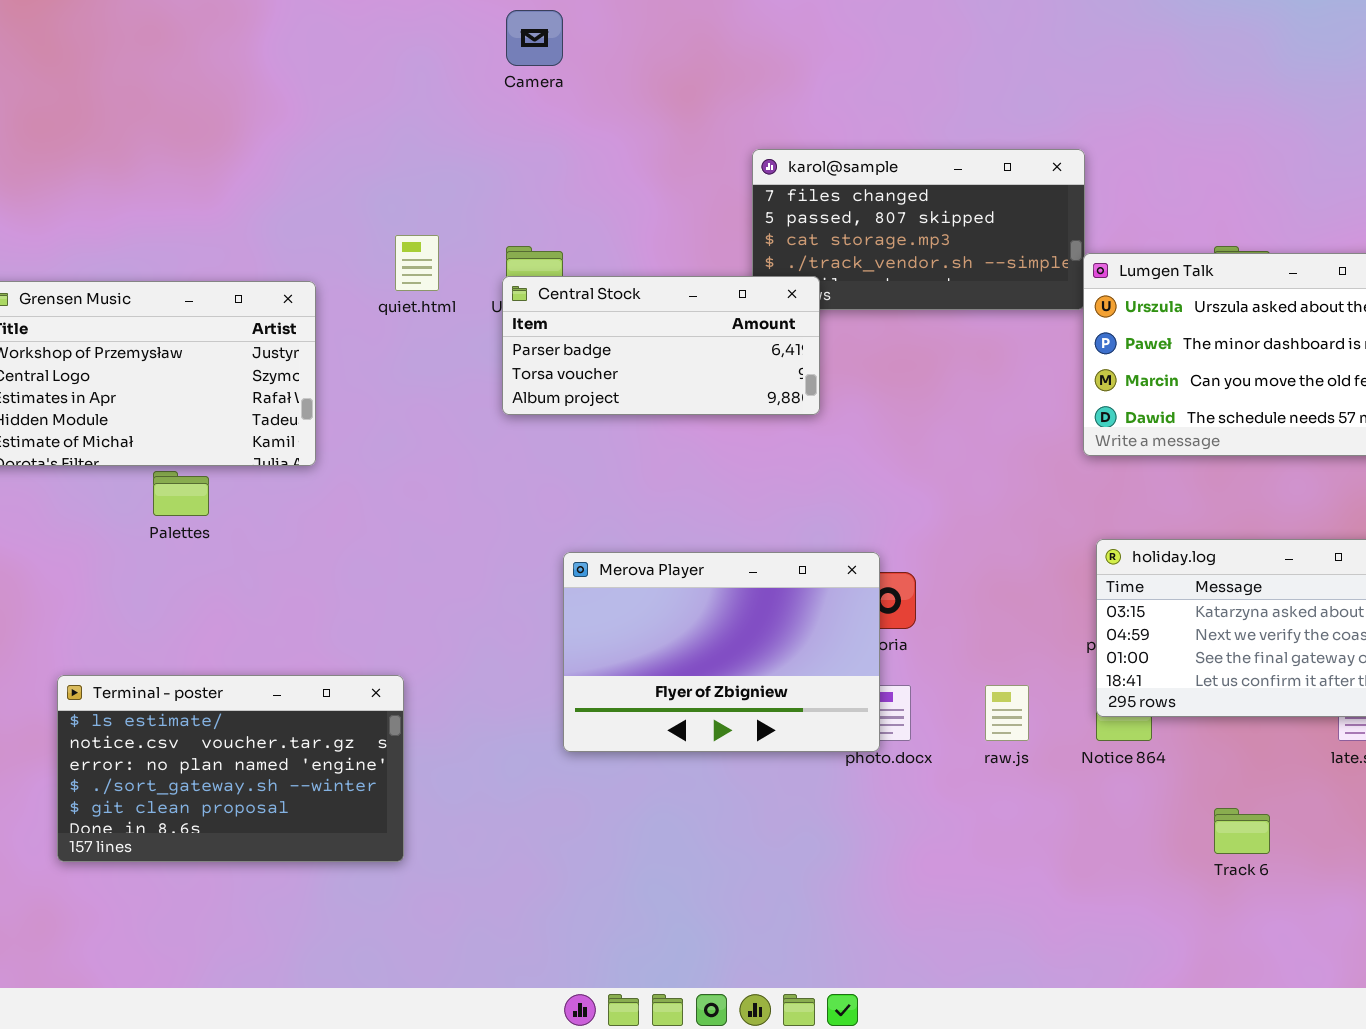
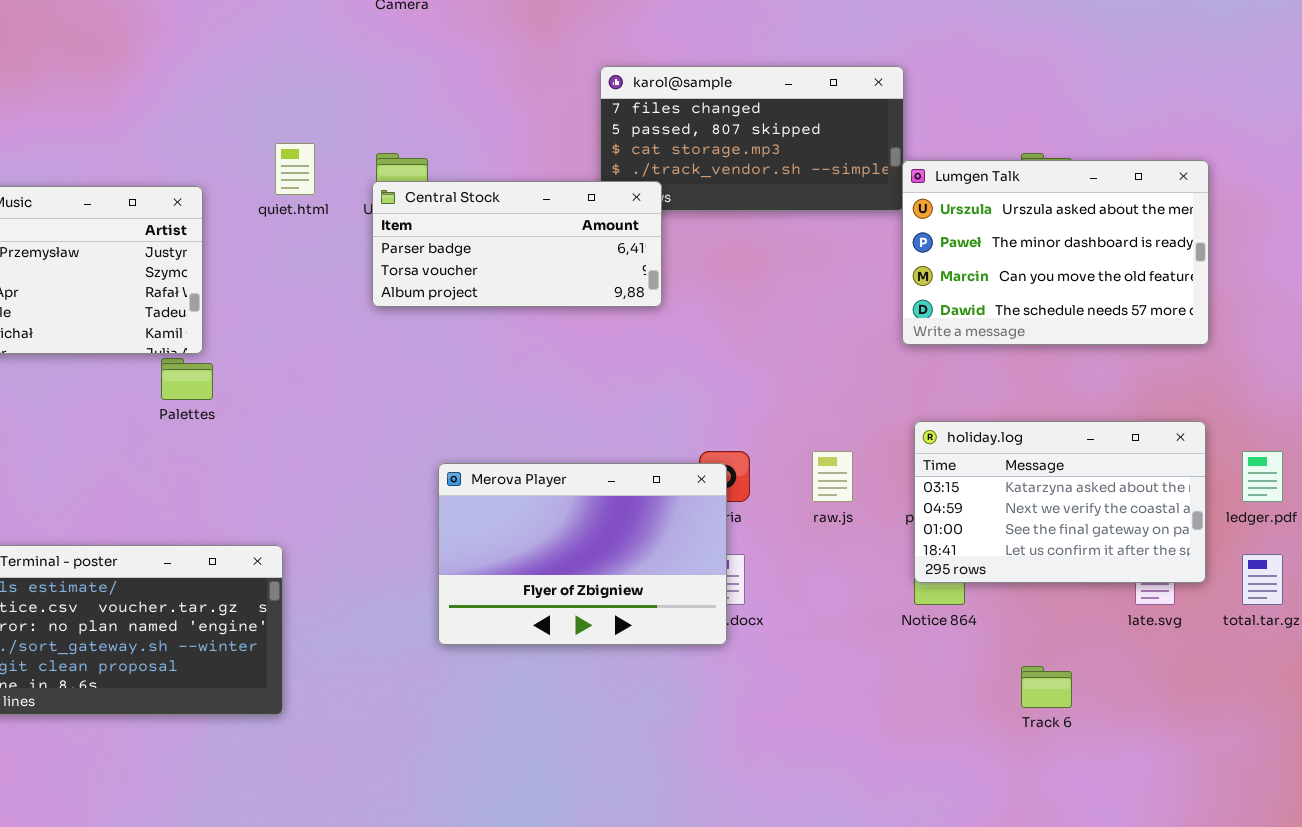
Palettes: [153,471,209,516] -> [161,358,213,400], moved
Merova Player: [563,552,880,752] -> [438,463,727,645], moved
raw.js: [985,685,1029,741] -> [812,451,853,502], moved

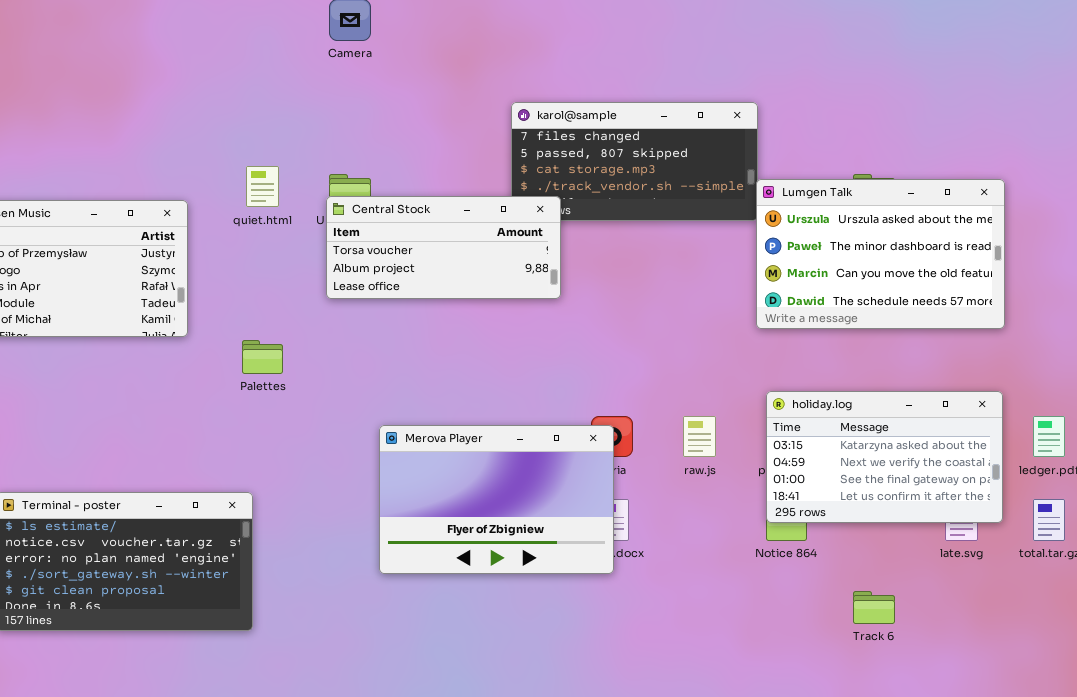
Central Stock: [372,181,662,307] -> [326,196,561,299], scrolled down 1 row
Palettes: [161,358,213,400] -> [242,340,283,374], moved

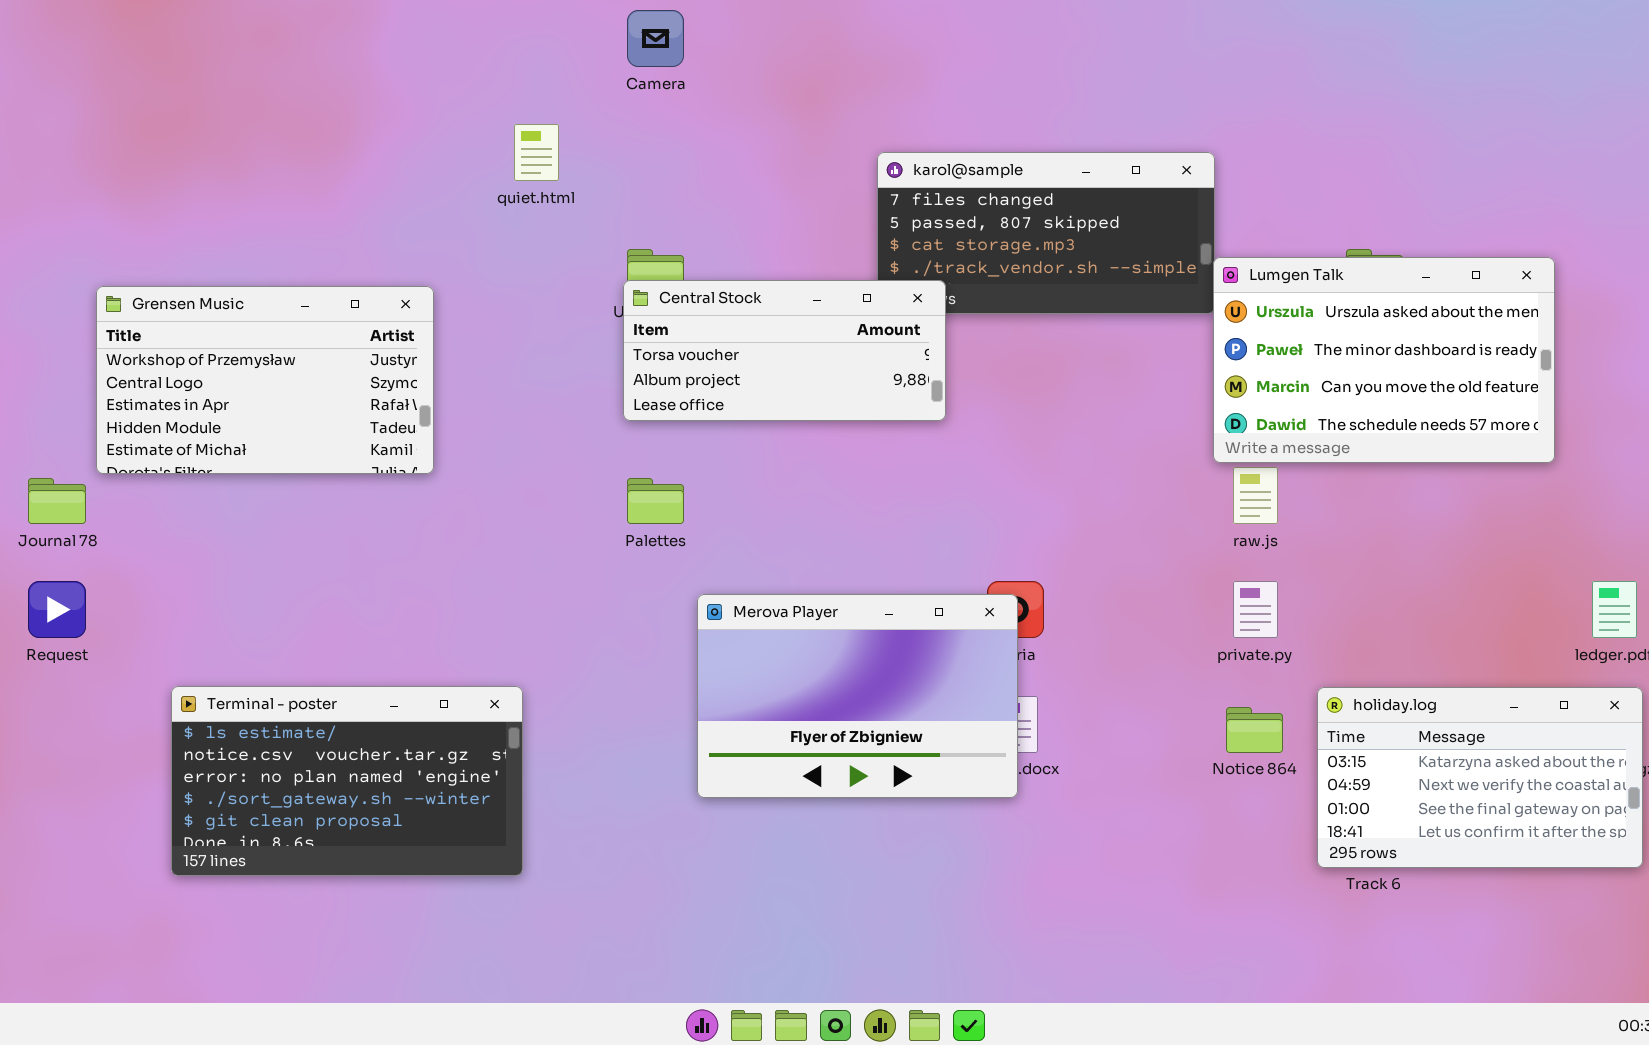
quiet.html: [246,166,279,207] -> [514,124,559,181], moved
Palettes: [242,340,283,374] -> [627,478,684,524], moved
holiday.log: [766,391,1003,523] -> [1317,687,1643,868], moved
raw.js: [683,416,716,457] -> [1233,467,1278,524], moved

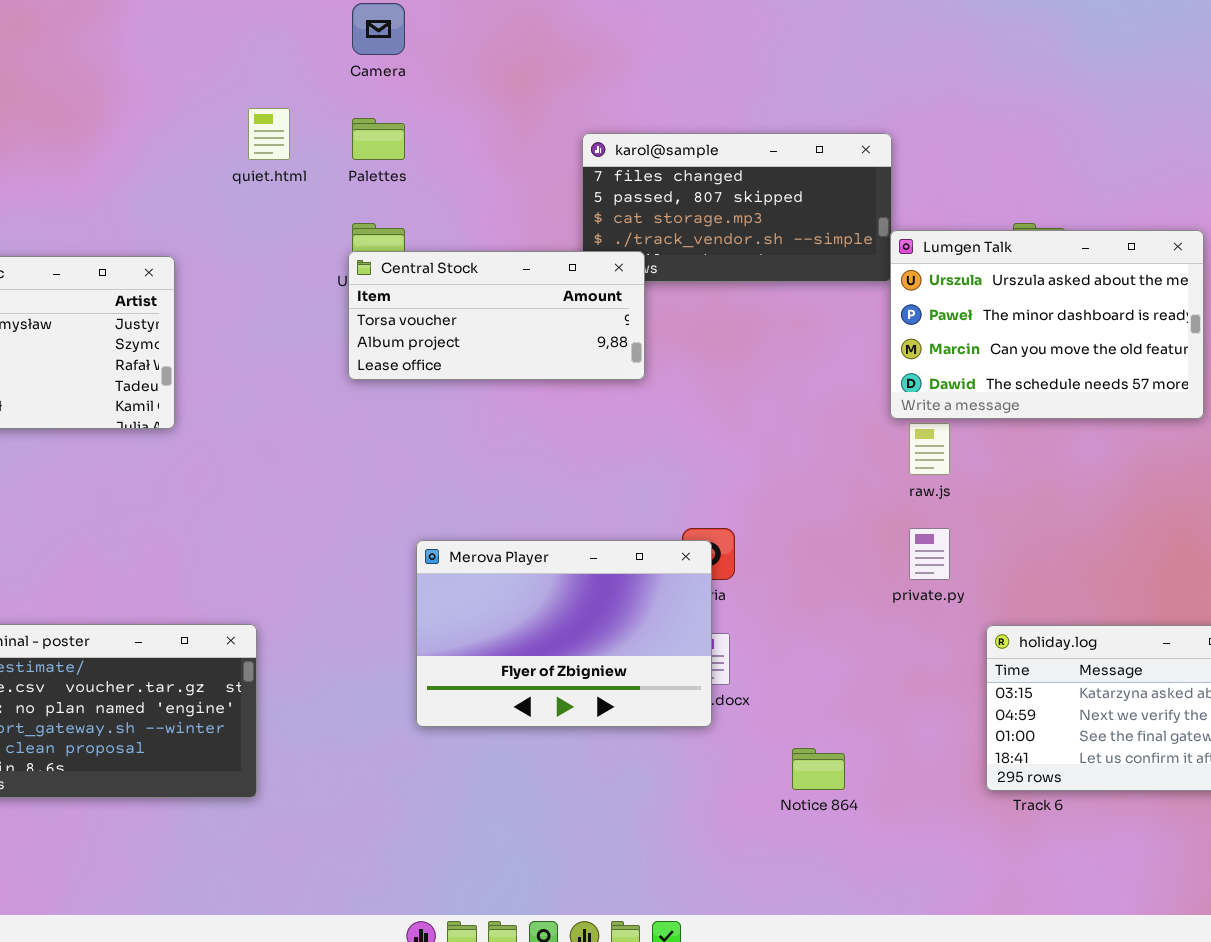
Palettes: [627,478,684,524] -> [352,118,405,160], moved
Notice 864: [1226,707,1283,753] -> [792,748,845,790], moved

